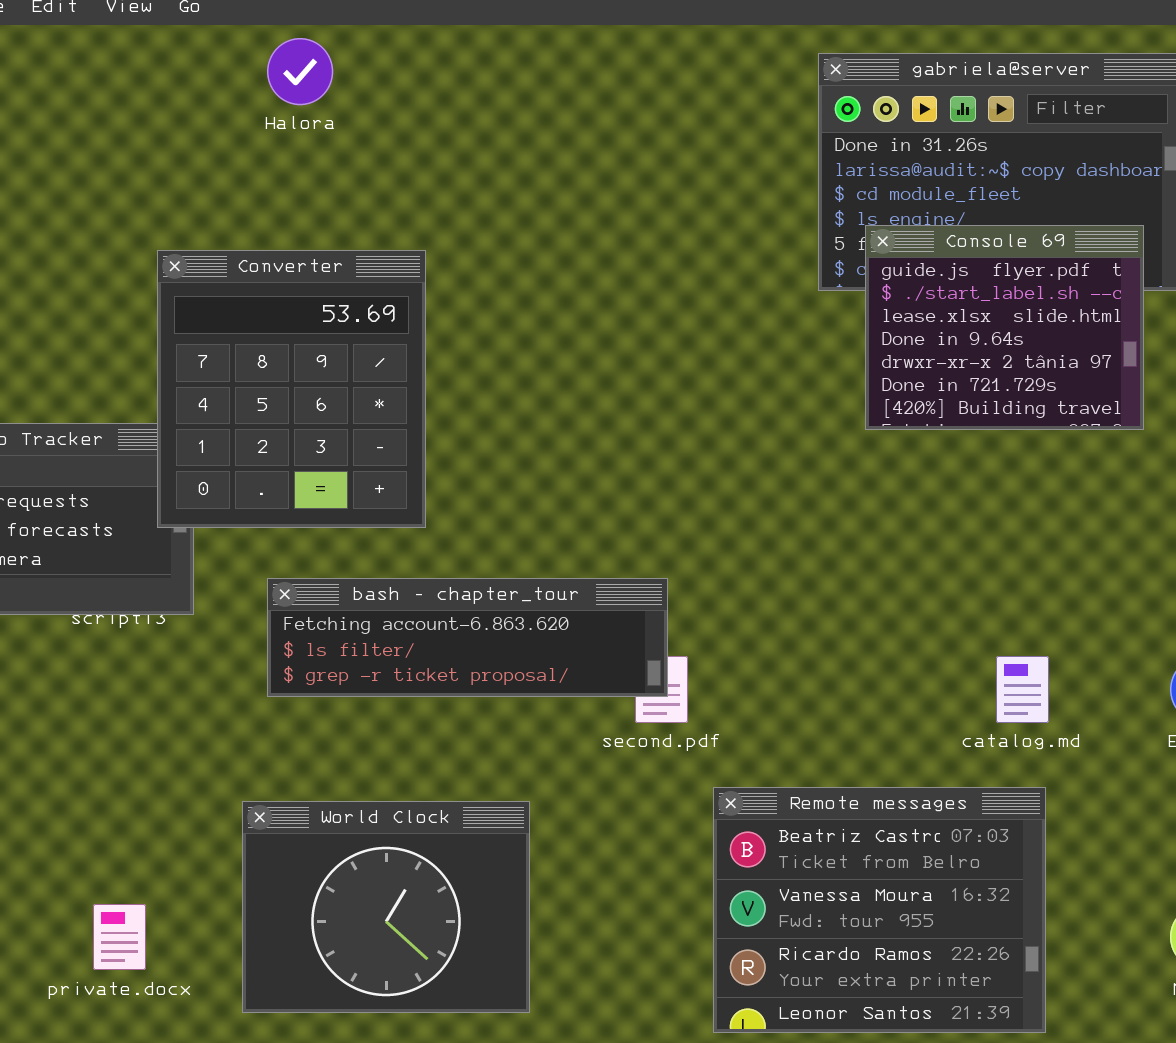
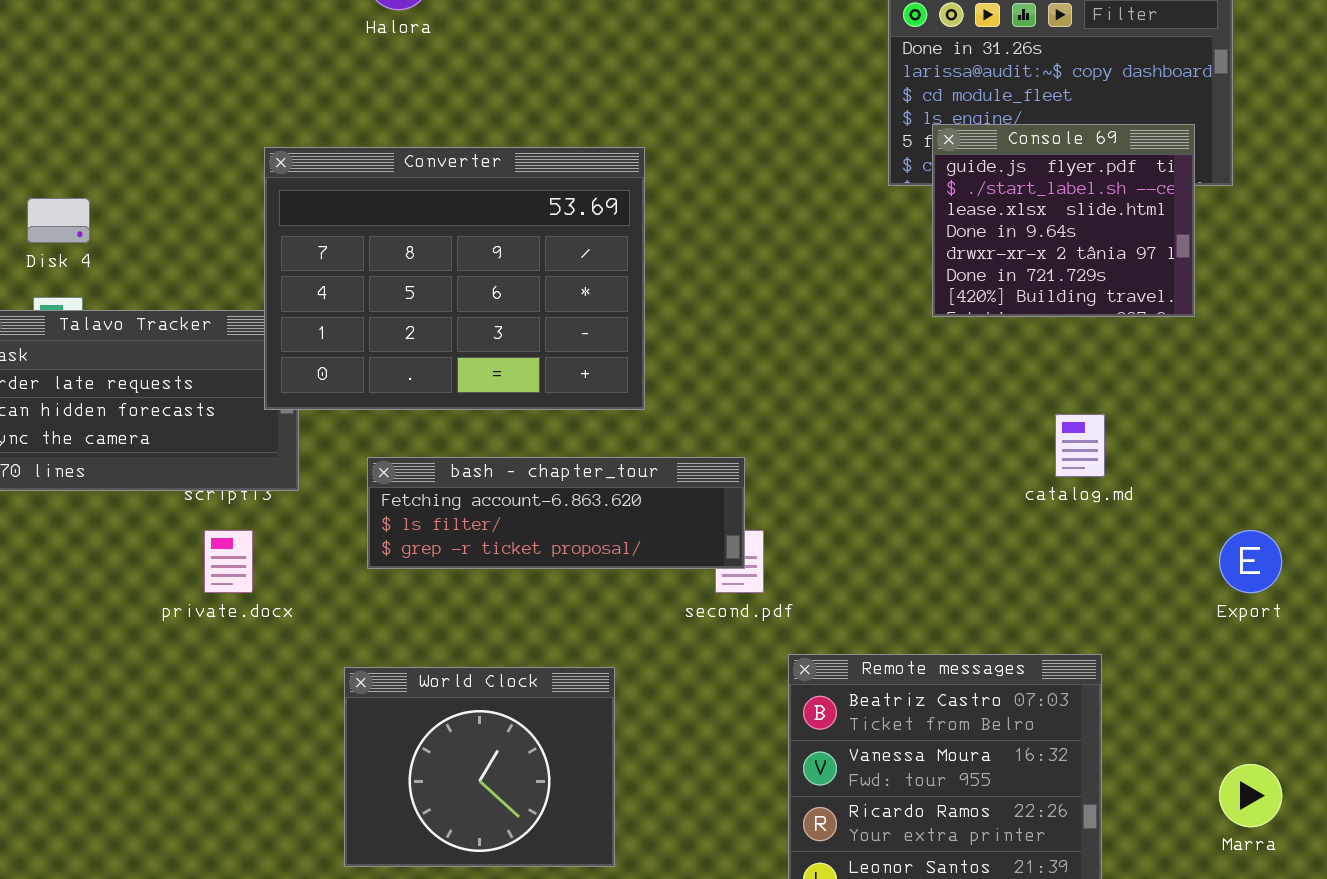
Converter: [157,250,426,528] -> [264,147,645,410], resized
catalog.md: [996,656,1049,723] -> [1055,414,1105,477], moved
private.docx: [93,904,146,970] -> [204,530,253,593], moved

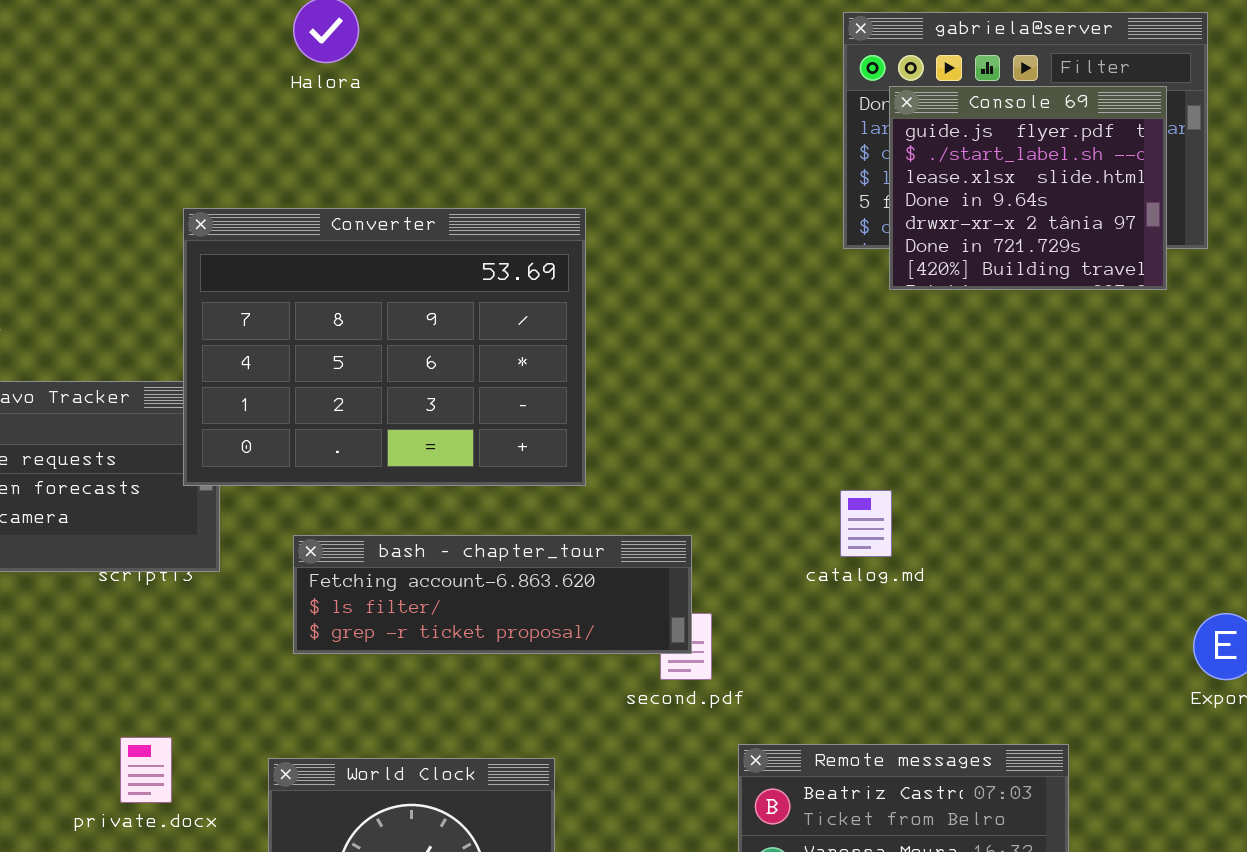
Console 69: [932,124,1195,317] -> [889,86,1167,290], moved
catalog.md: [1055,414,1105,477] -> [840,490,892,557], moved
private.docx: [204,530,253,593] -> [120,737,172,803], moved

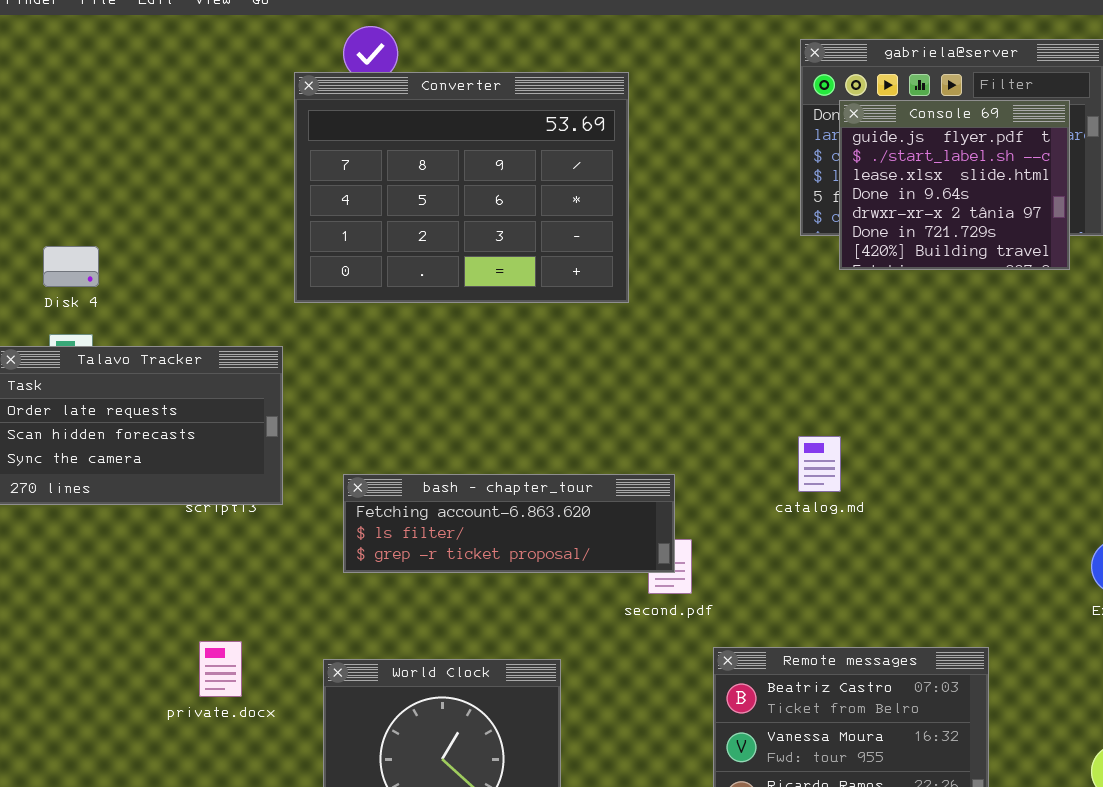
Converter: [183,208,586,486] -> [294,72,629,303], moved

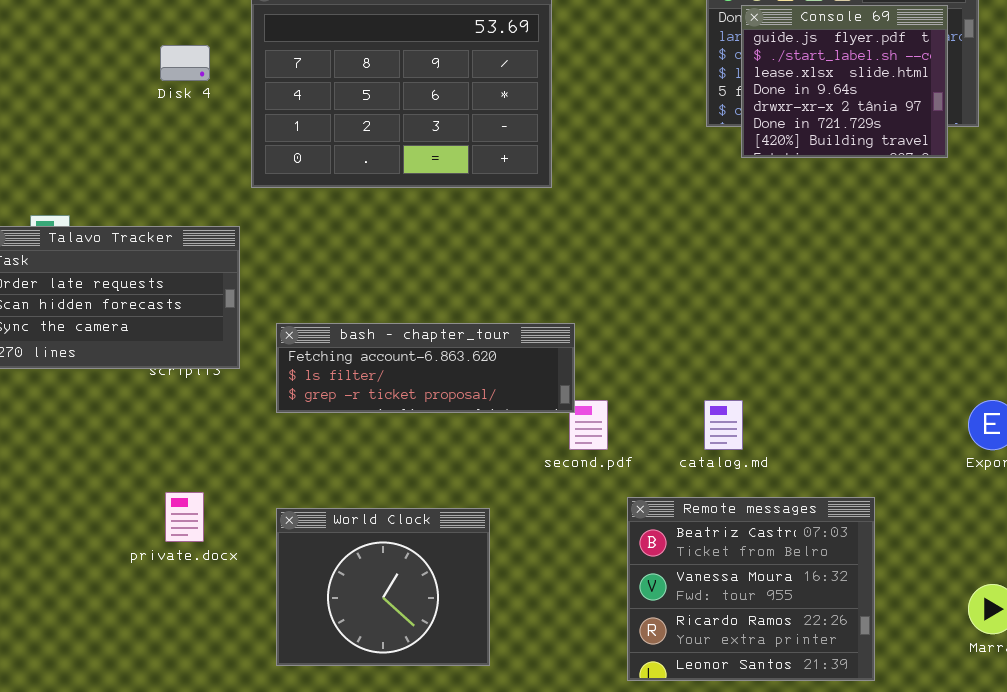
Disk 4: [43,246,99,287] -> [160,45,210,81], moved
catalog.md: [798,436,841,492] -> [704,400,743,450], moved
bash - chapter_tour: [343,474,675,573] -> [276,323,575,413], moved

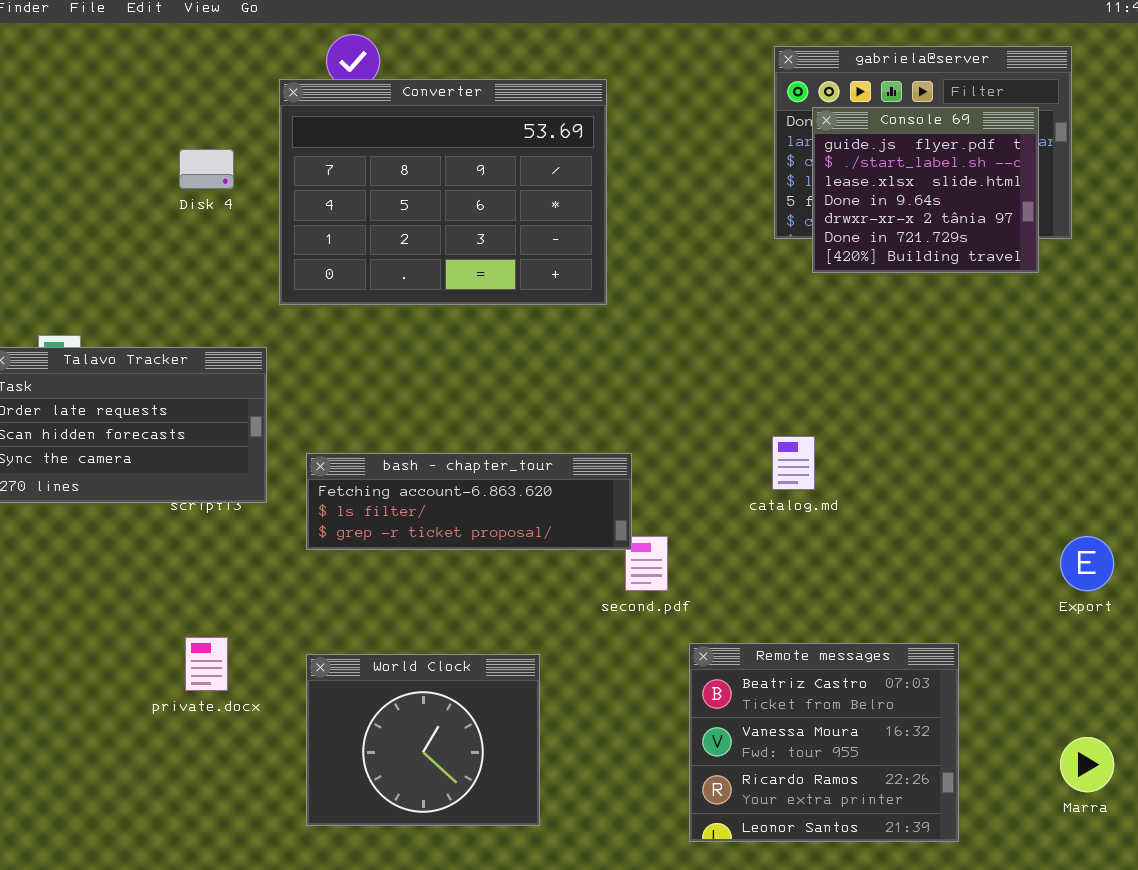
catalog.md: [704,400,743,450] -> [772,436,815,490], moved

